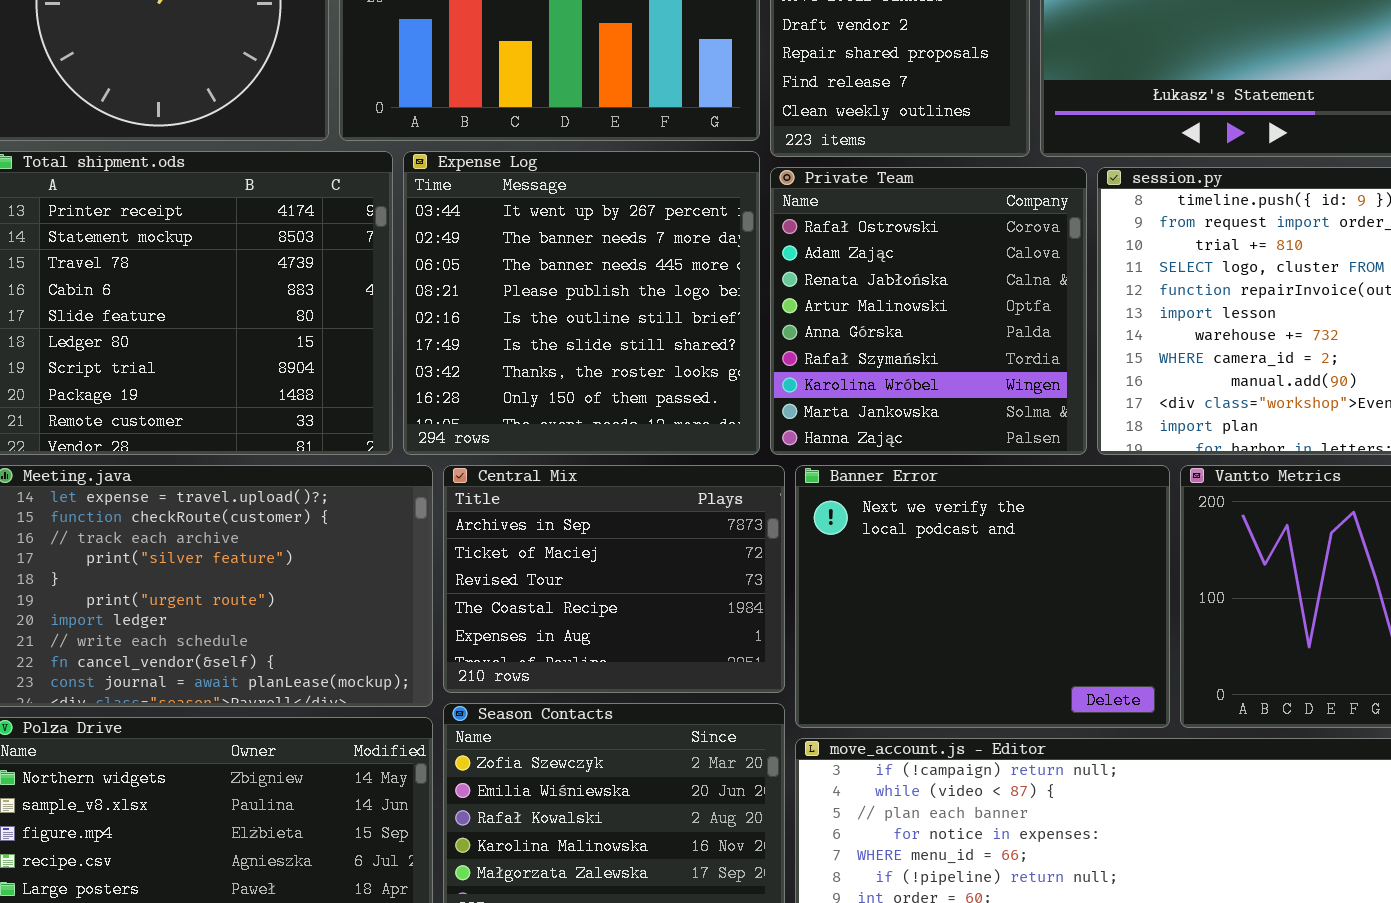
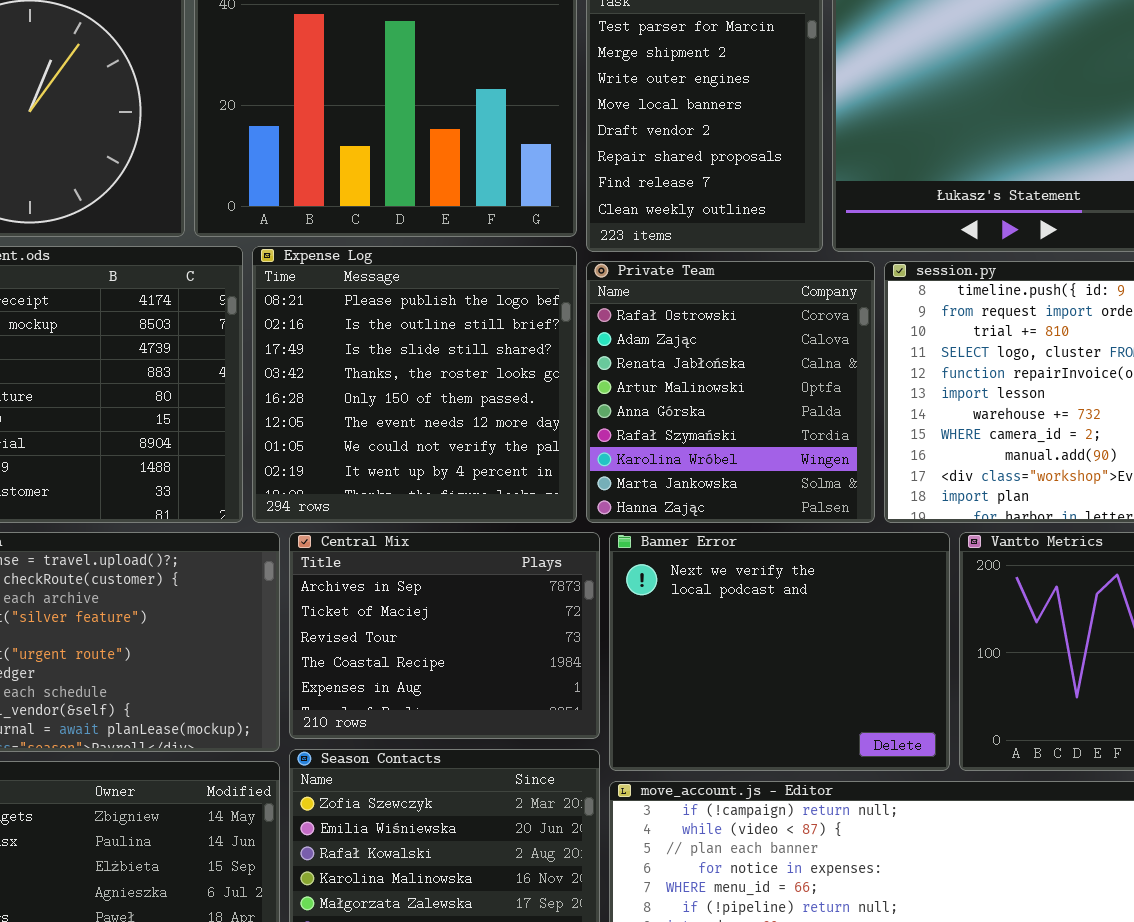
Expense Log: [403,151,760,455] -> [252,246,577,523], scrolled down 3 rows

